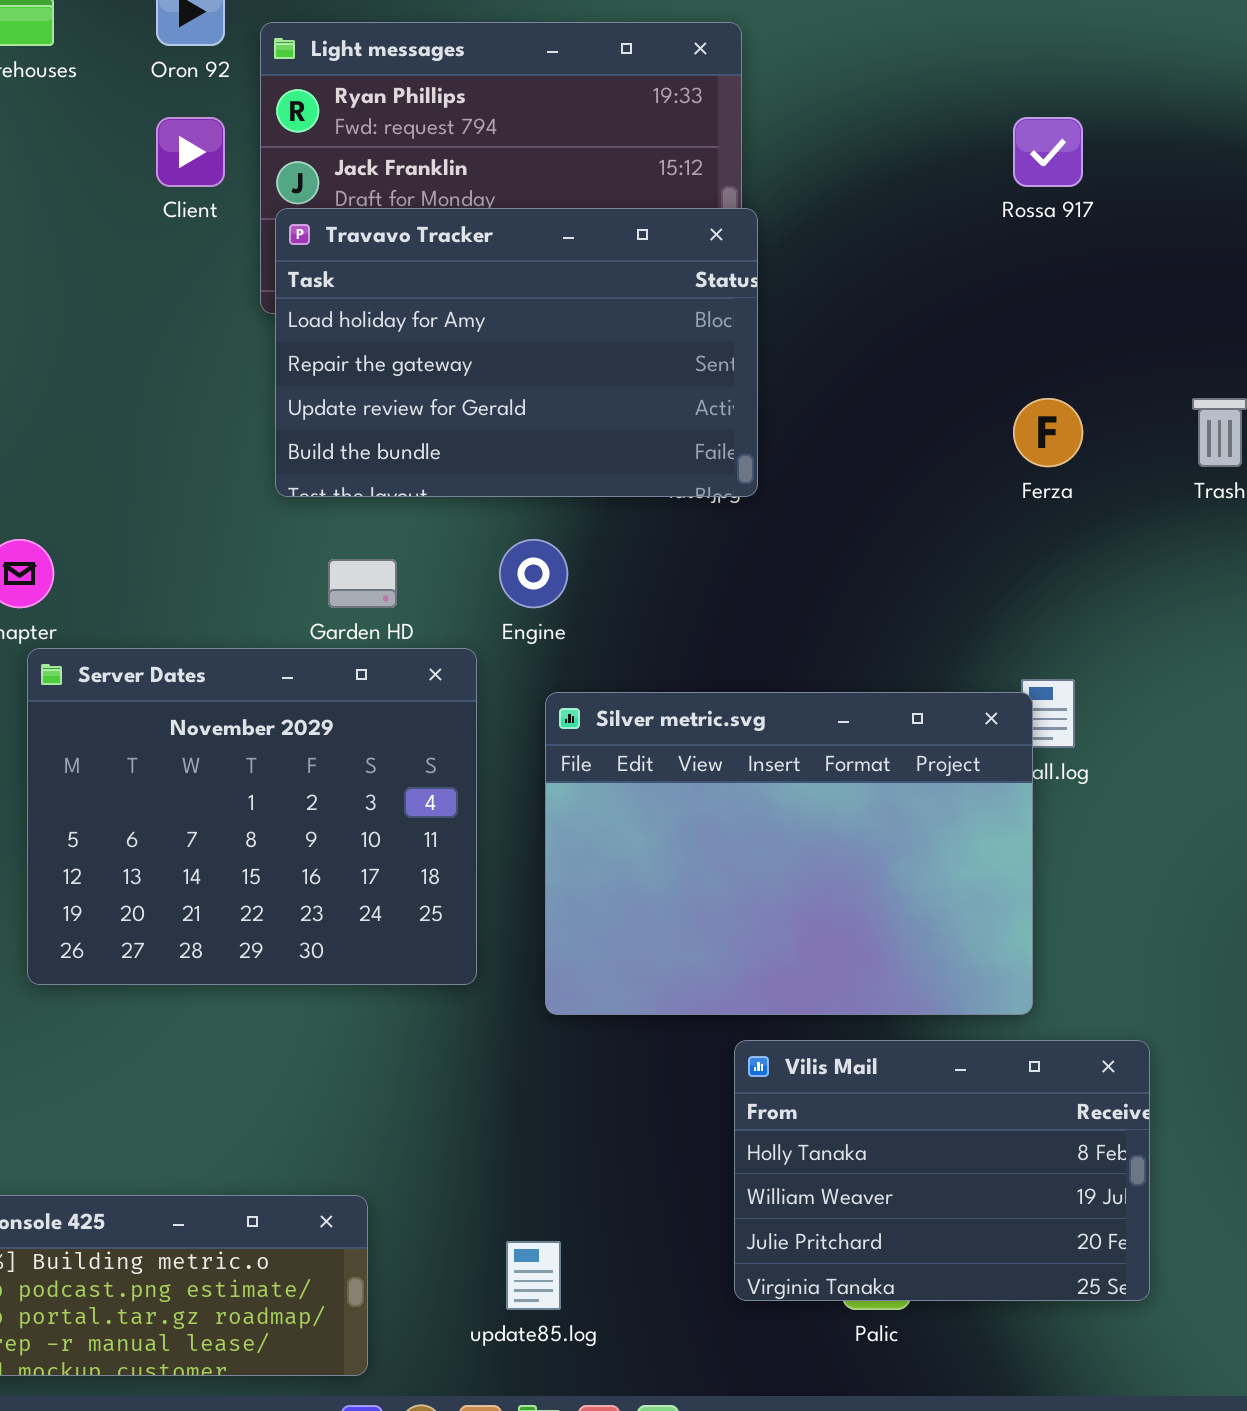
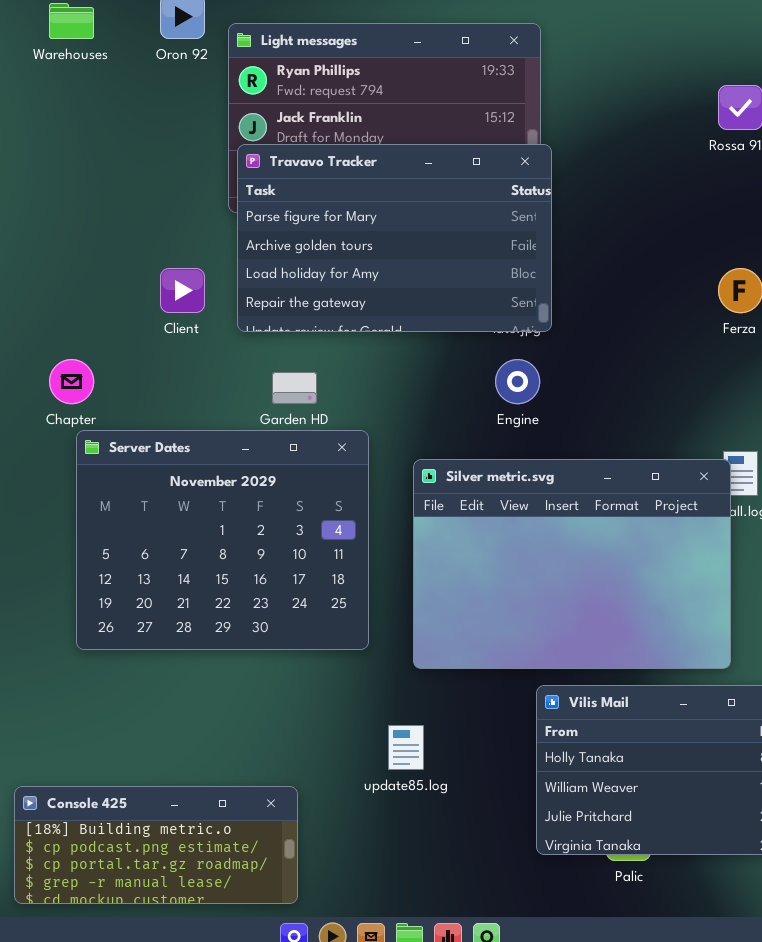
Client: [156,117,225,187] -> [160,268,205,313], moved
Travavo Tracker: [275,208,758,497] -> [237,144,552,332], scrolled up 2 rows
Engine: [499,539,568,608] -> [495,359,540,404], moved
update85.log: [506,1241,561,1310] -> [388,725,424,770], moved

